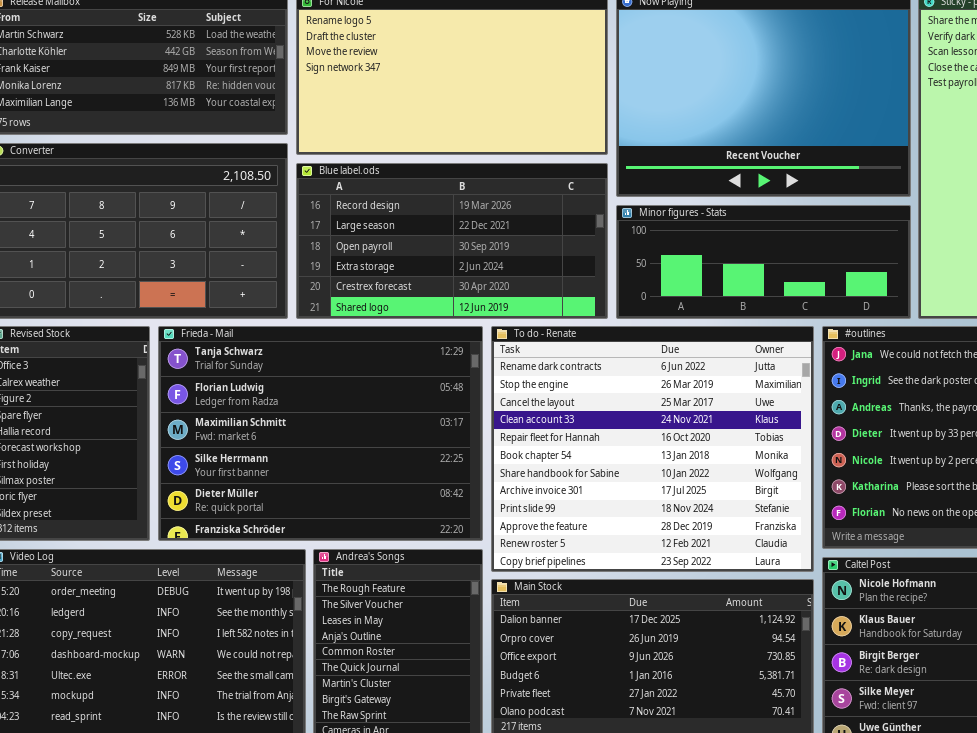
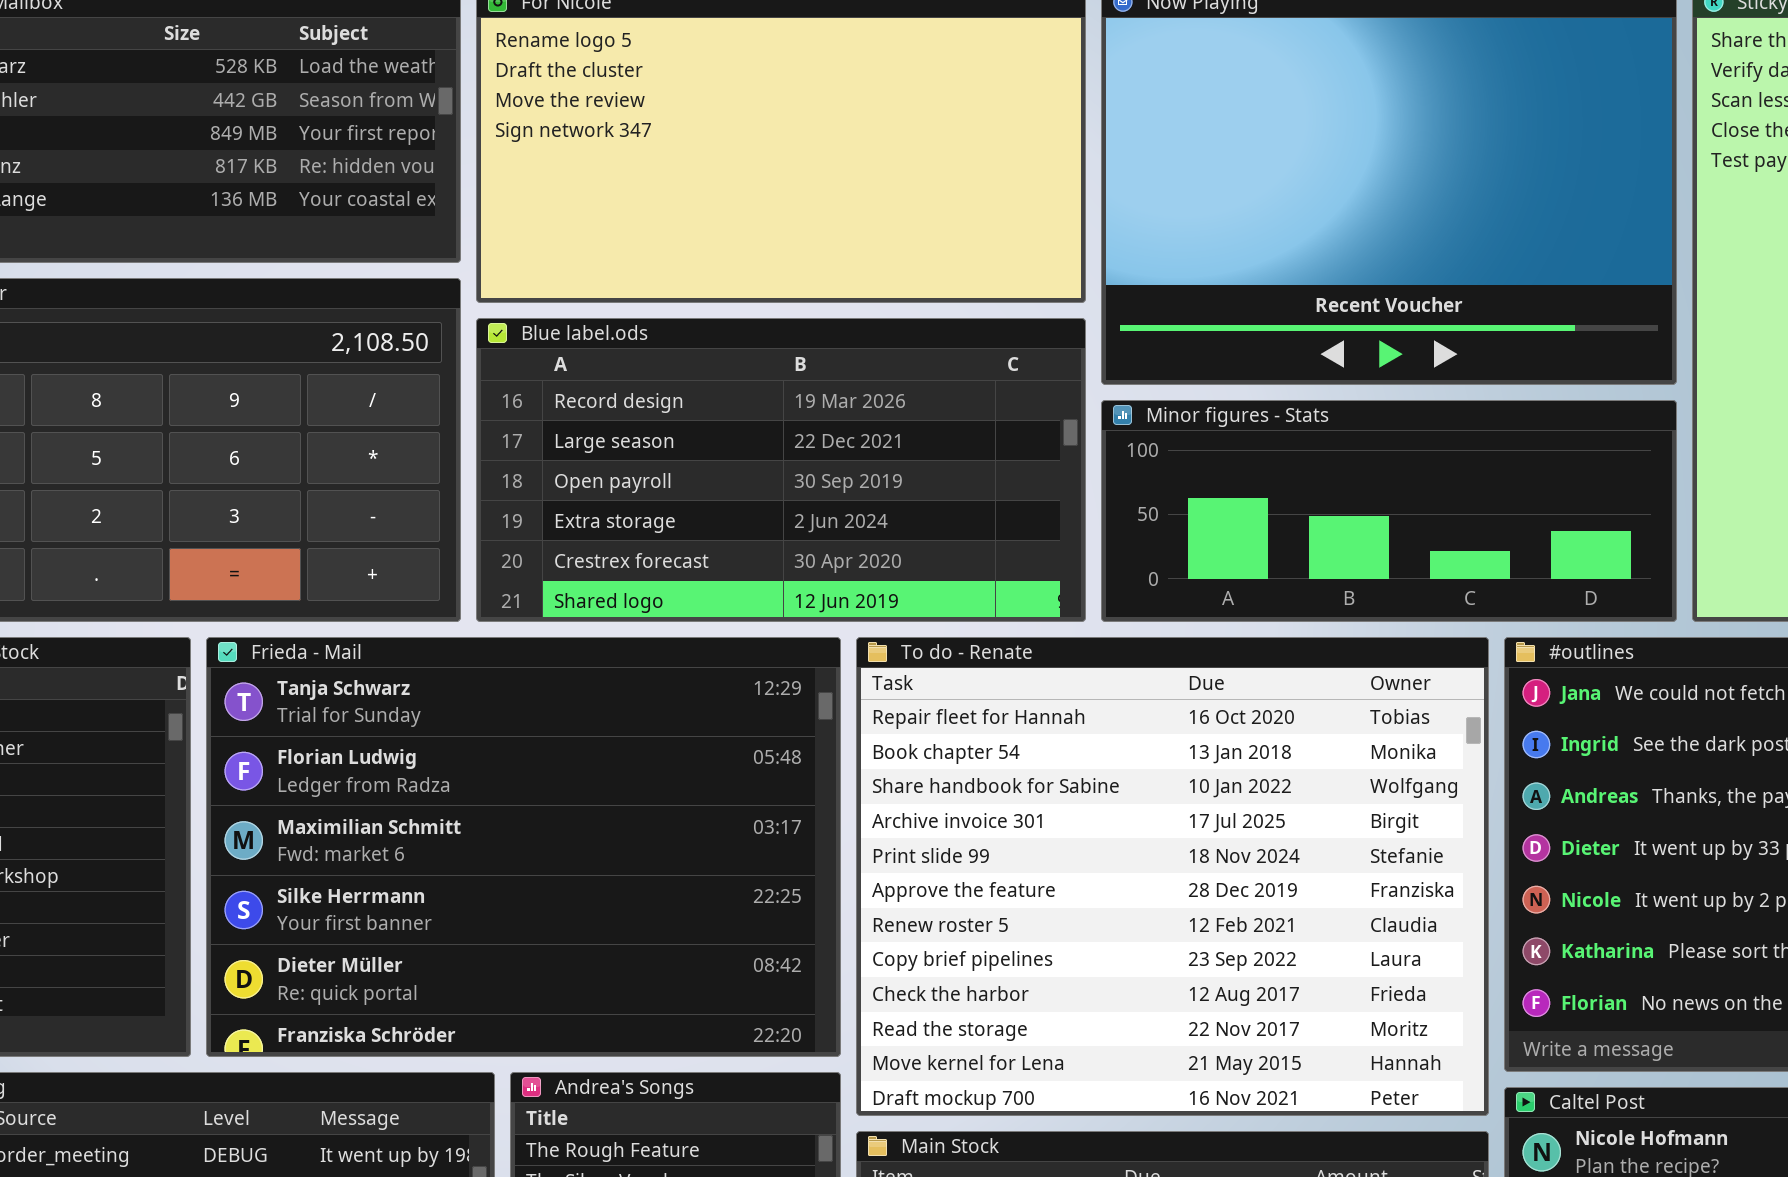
To do - Renate: [491,326,814,572] -> [856,637,1489,1116], scrolled down 4 rows

